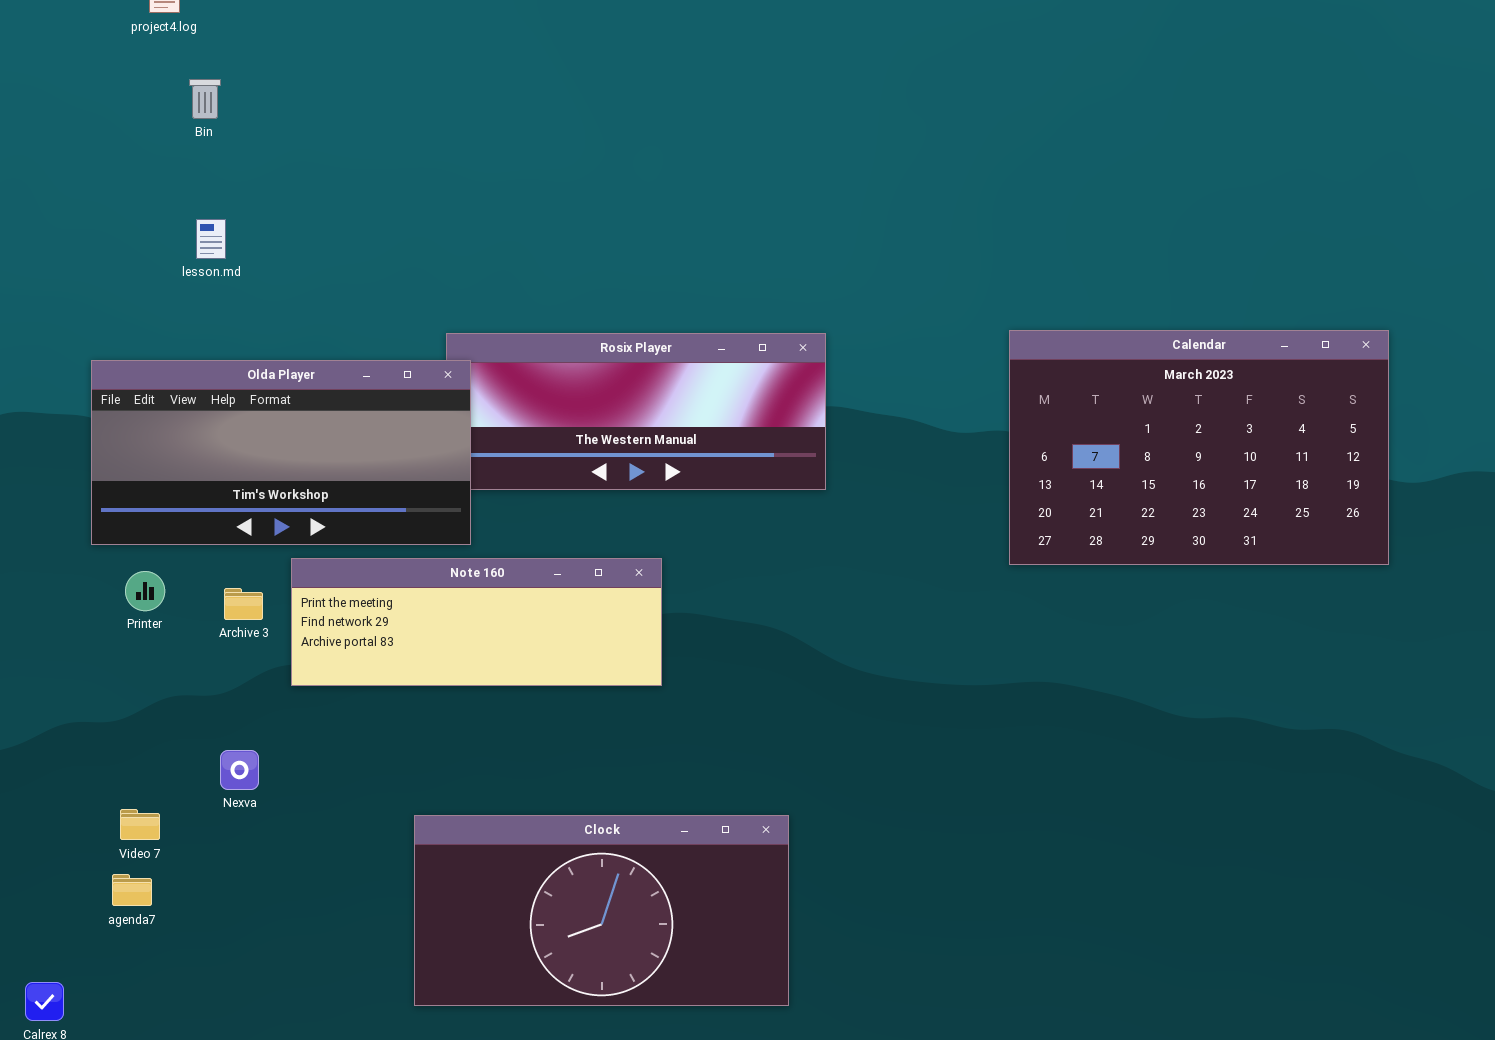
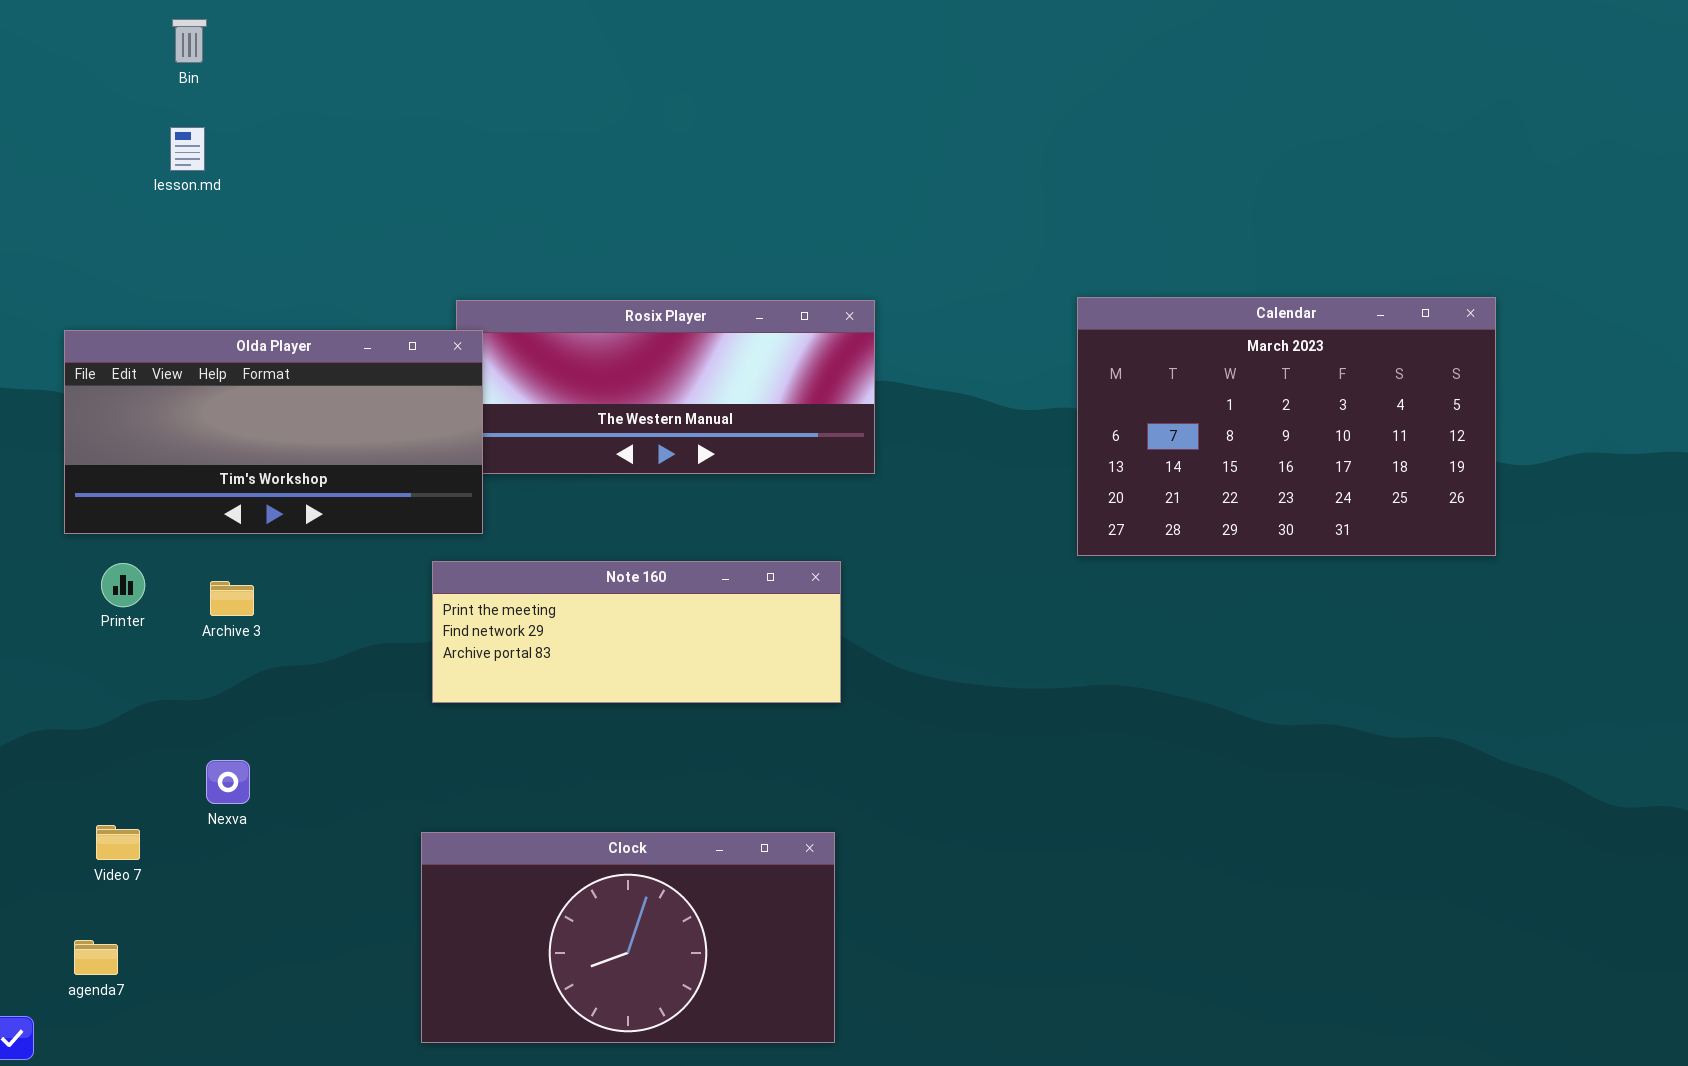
lesson.md: [196,219,226,259] -> [170,127,205,171], moved
Note 160: [291,558,662,686] -> [432,561,841,703], moved
agenda7: [112,874,152,906] -> [74,940,118,975], moved

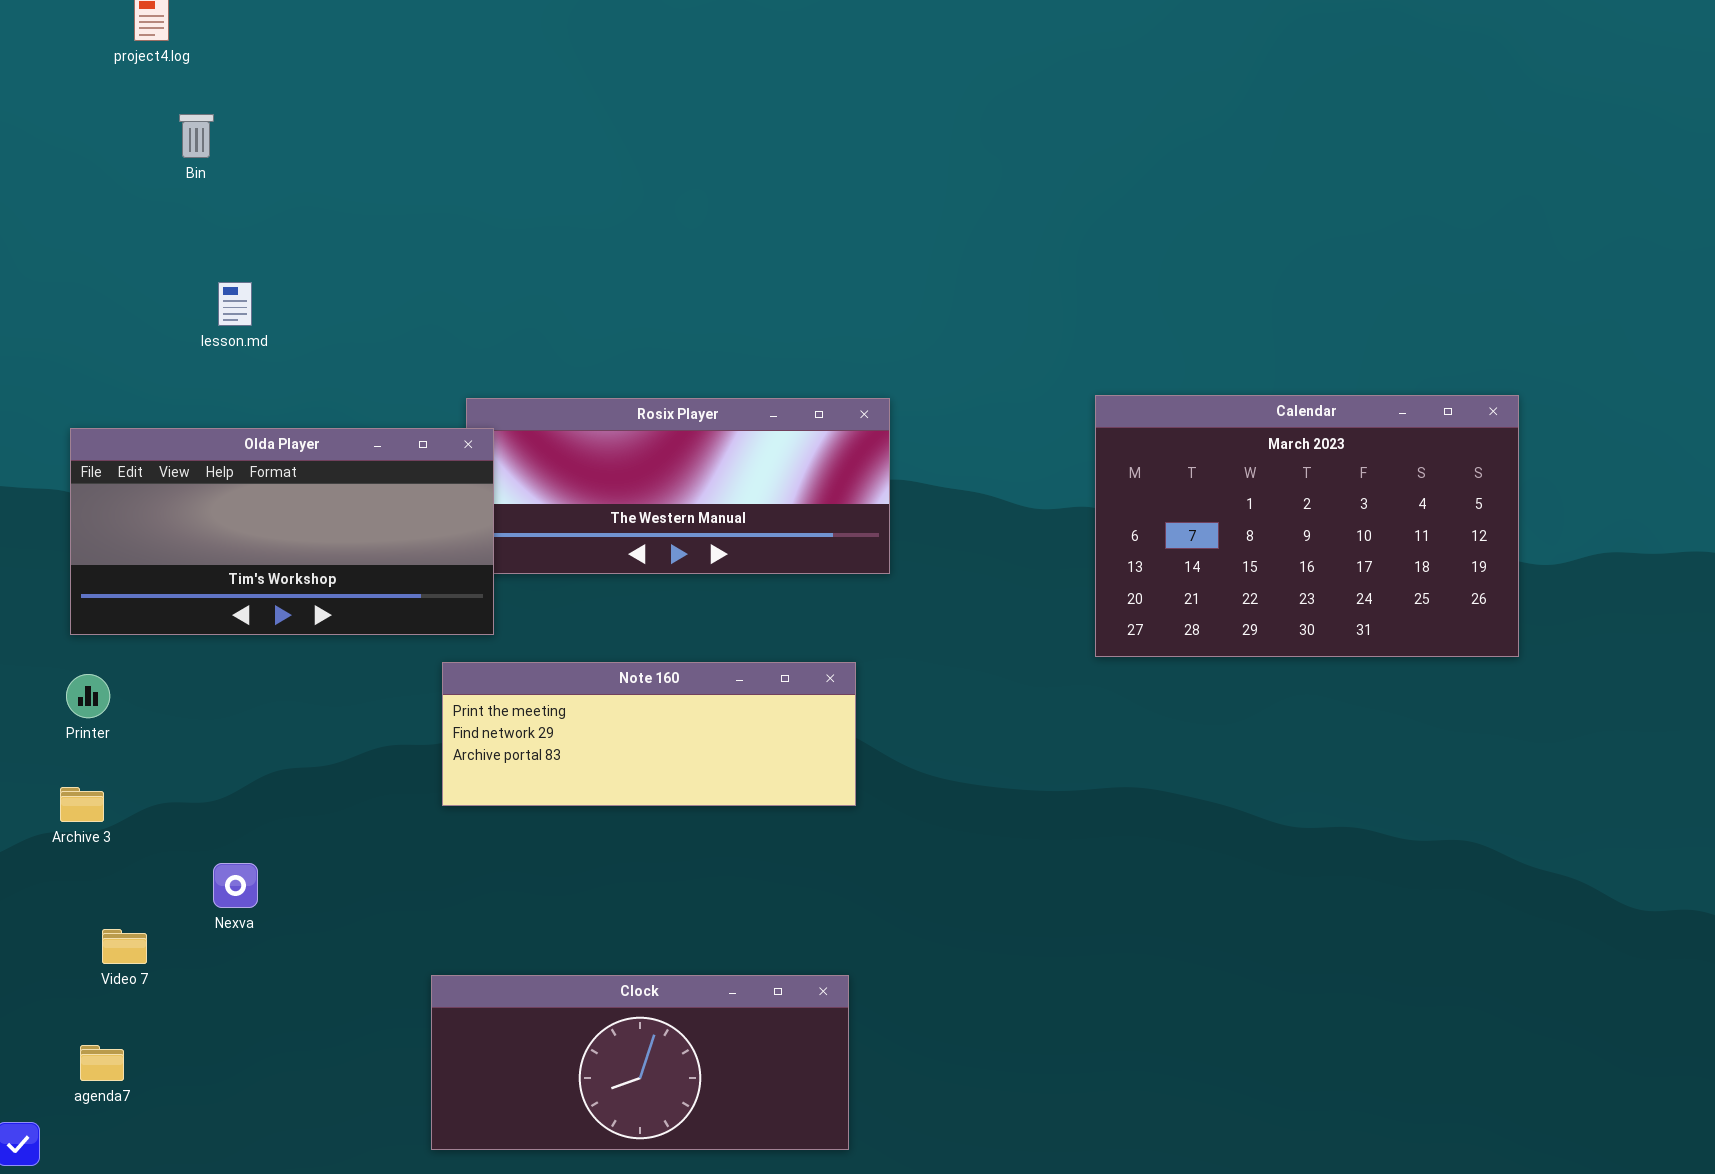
lesson.md: [170,127,205,171] -> [218,282,252,326], moved
Printer: [101,563,145,607] -> [66,674,110,718], moved
Archive 3: [210,581,254,616] -> [60,787,104,822], moved
Clock: [421,832,835,1043] -> [431,975,849,1150], resized

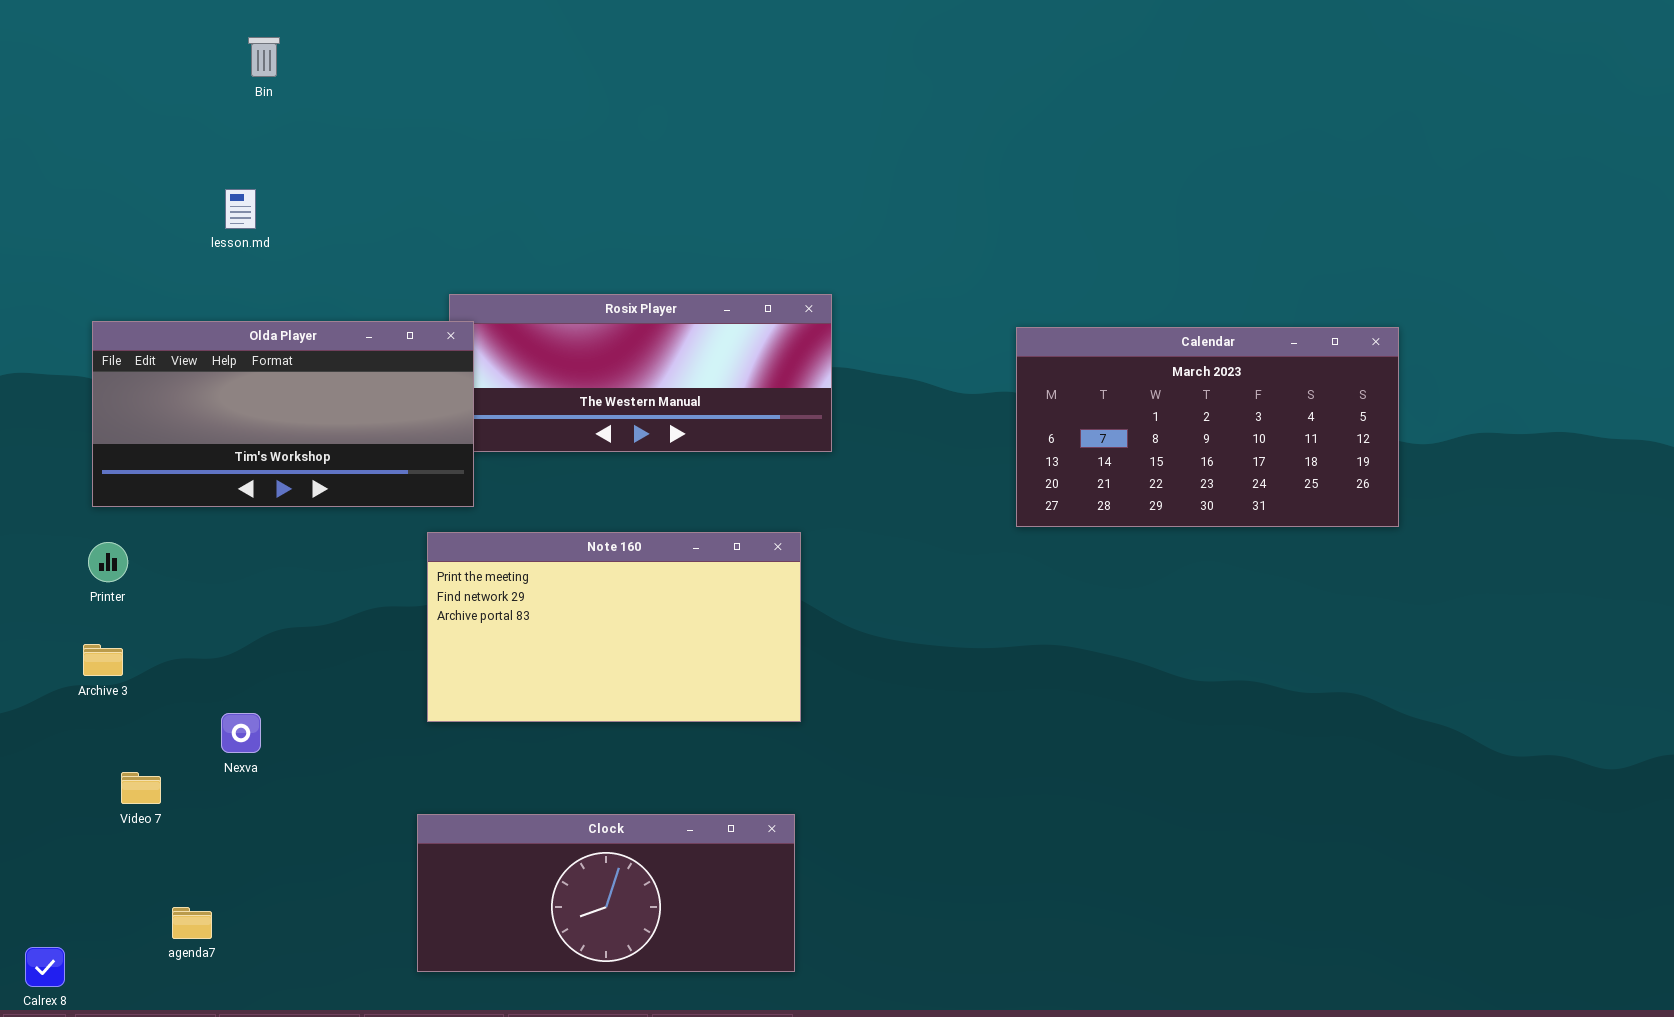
Bin: [179,114,214,158] -> [248,37,280,77], moved
Calendar: [1095,395,1519,657] -> [1016,327,1399,527], resized
Note 160: [442,662,856,806] -> [427,532,801,722], resized
agenda7: [80,1045,124,1081] -> [172,907,212,939], moved

